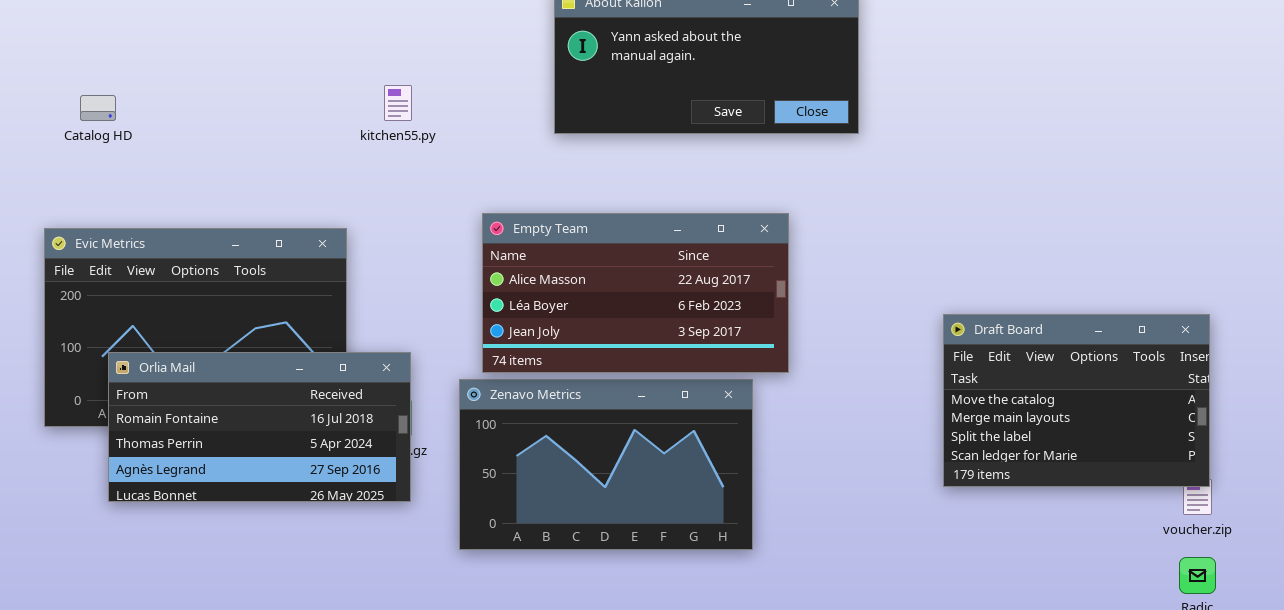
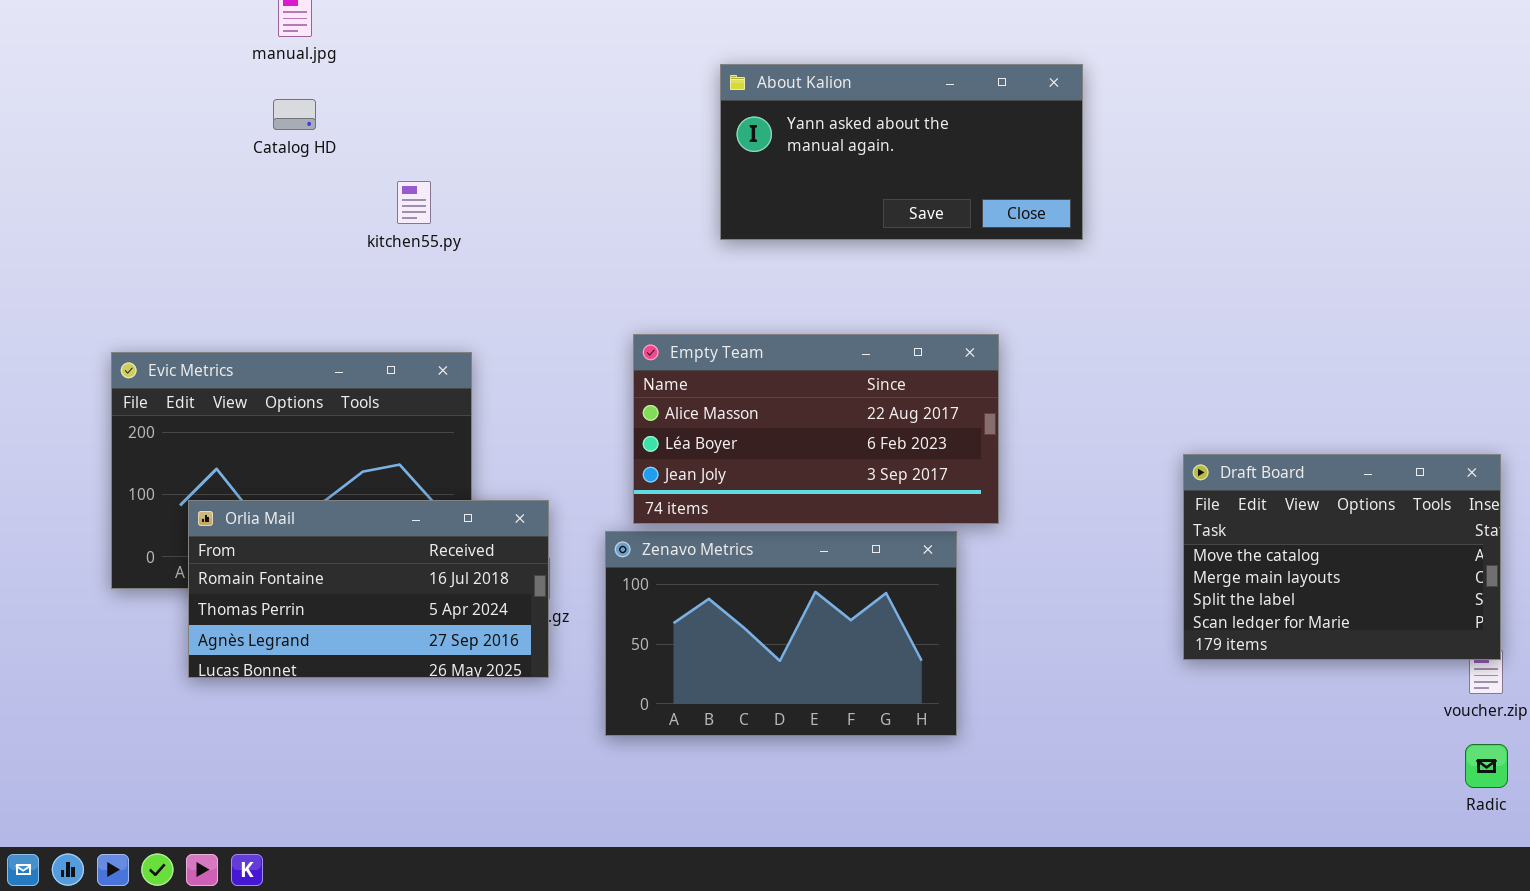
kitchen55.py: [384,85,412,121] -> [397,181,431,224], moved
Catalog HD: [80,95,116,121] -> [273,99,316,130], moved

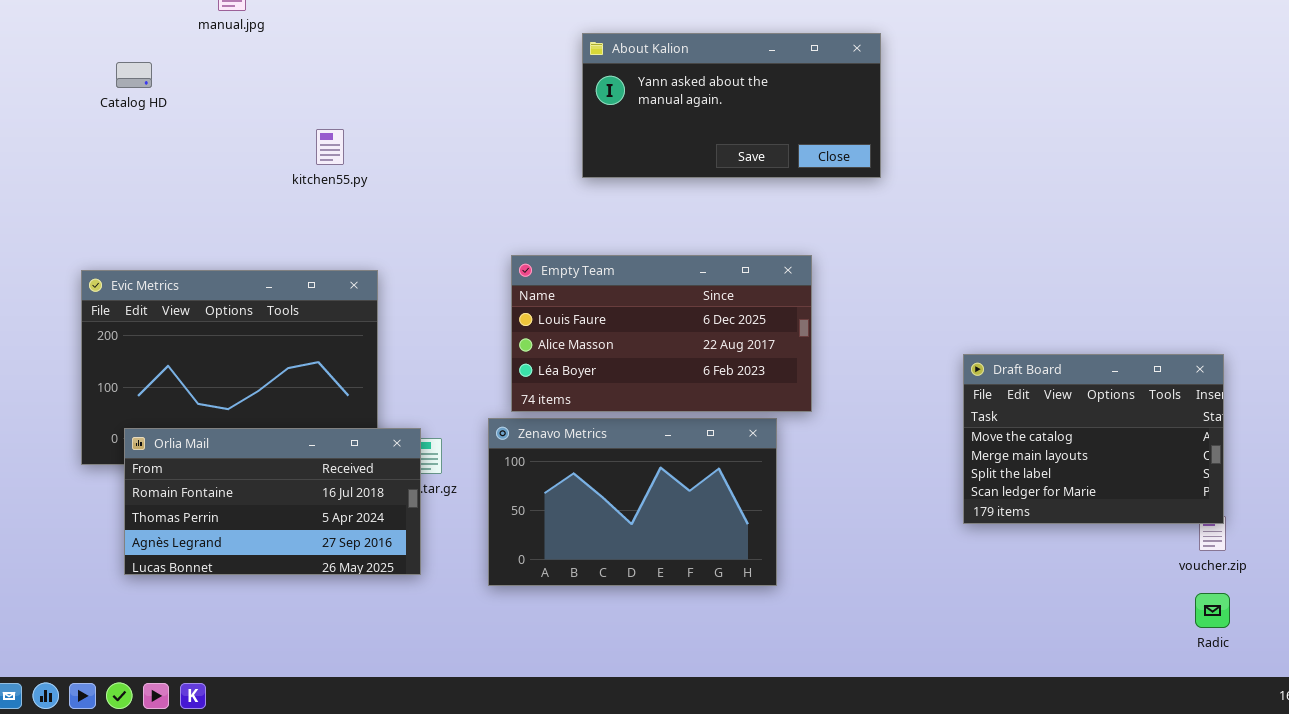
Catalog HD: [273,99,316,130] -> [116,62,152,88], moved
Empty Team: [633,334,999,524] -> [511,255,812,412], scrolled up 1 row
Orlia Mail: [188,500,549,678] -> [124,428,421,575], moved

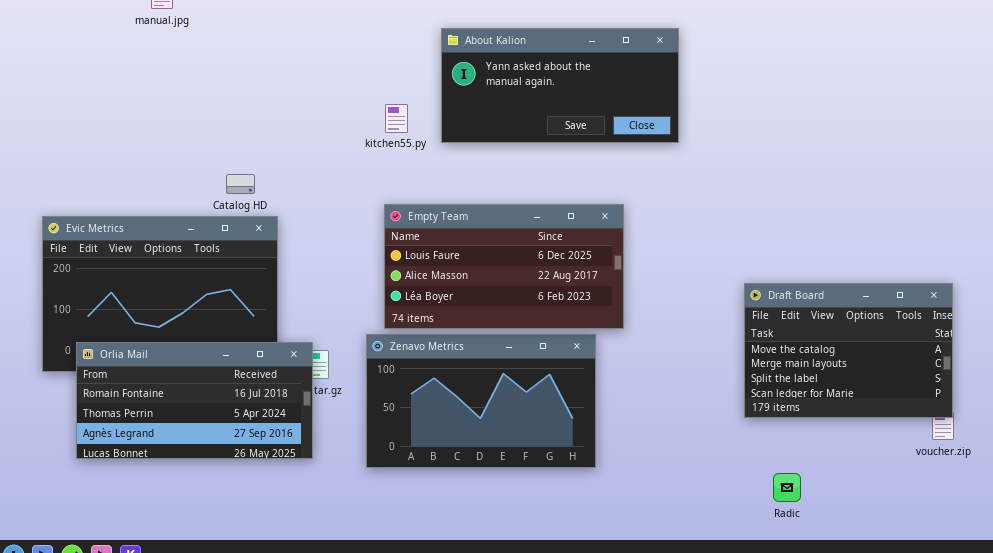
Catalog HD: [116,62,152,88] -> [226,174,255,194], moved
kitchen55.py: [316,129,344,165] -> [385,104,408,133], moved
Radic: [1195,593,1230,628] -> [773,473,801,502], moved

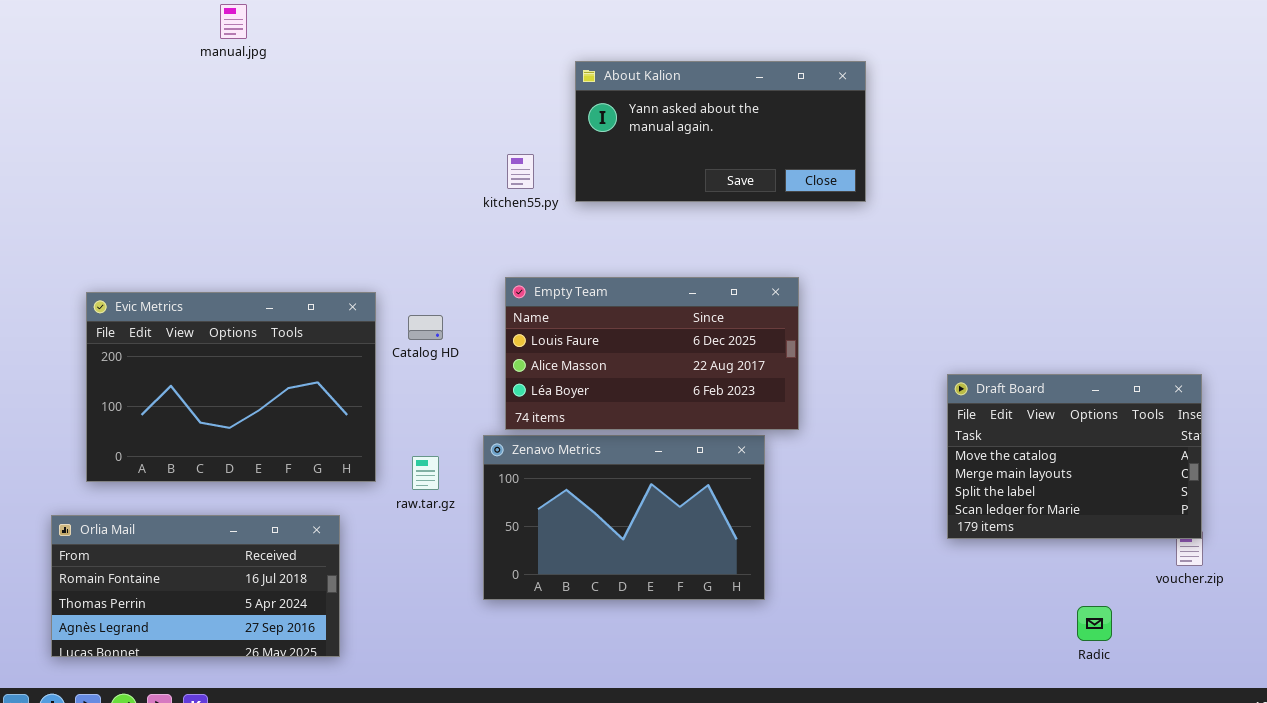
Catalog HD: [226,174,255,194] -> [408,315,443,340], moved
Orlia Mail: [76,342,313,459] -> [51,515,340,657], moved
Radic: [773,473,801,502] -> [1077,606,1112,641], moved

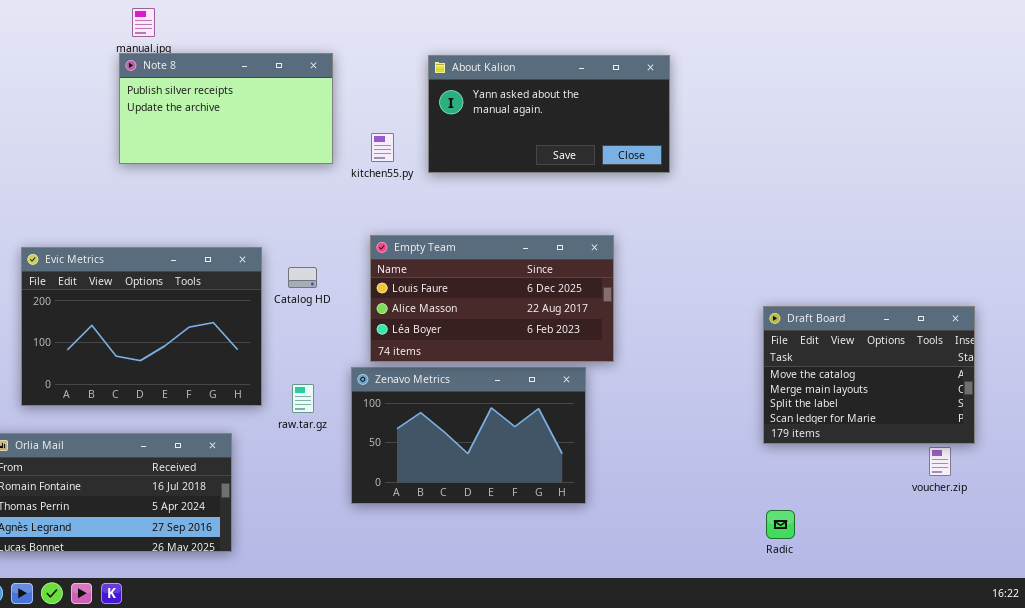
Note 8: none -> [119,53,333,164], opened
Draft Board: [947,374,1202,539] -> [763,306,975,444], moved
Radic: [1077,606,1112,641] -> [766,510,795,539], moved

